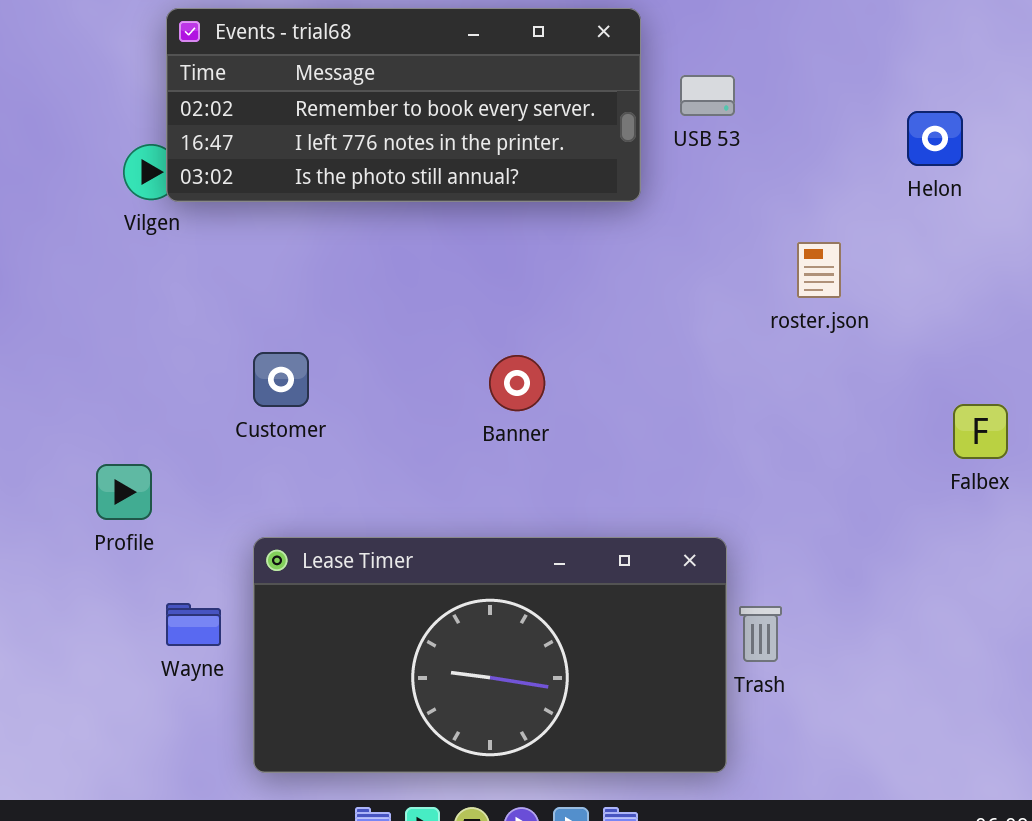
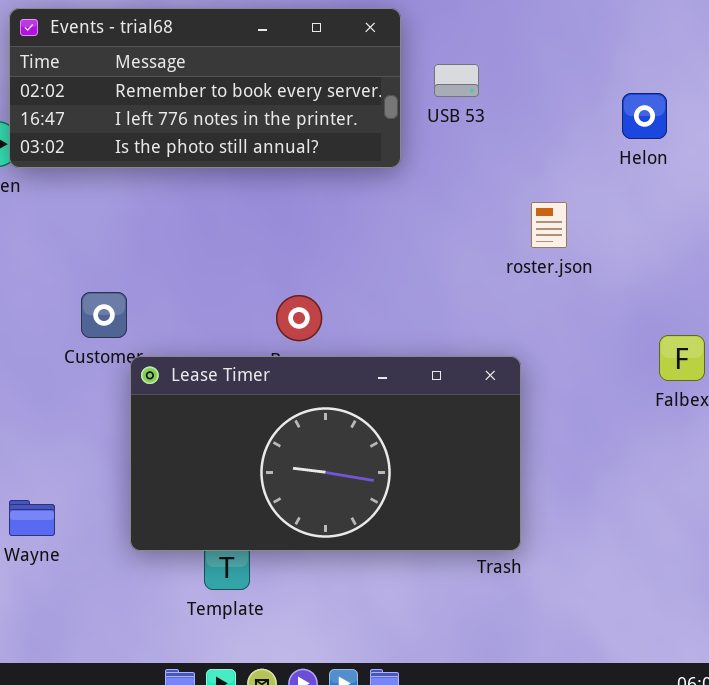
Lease Timer: [253,537,727,773] -> [130,356,521,551], moved

